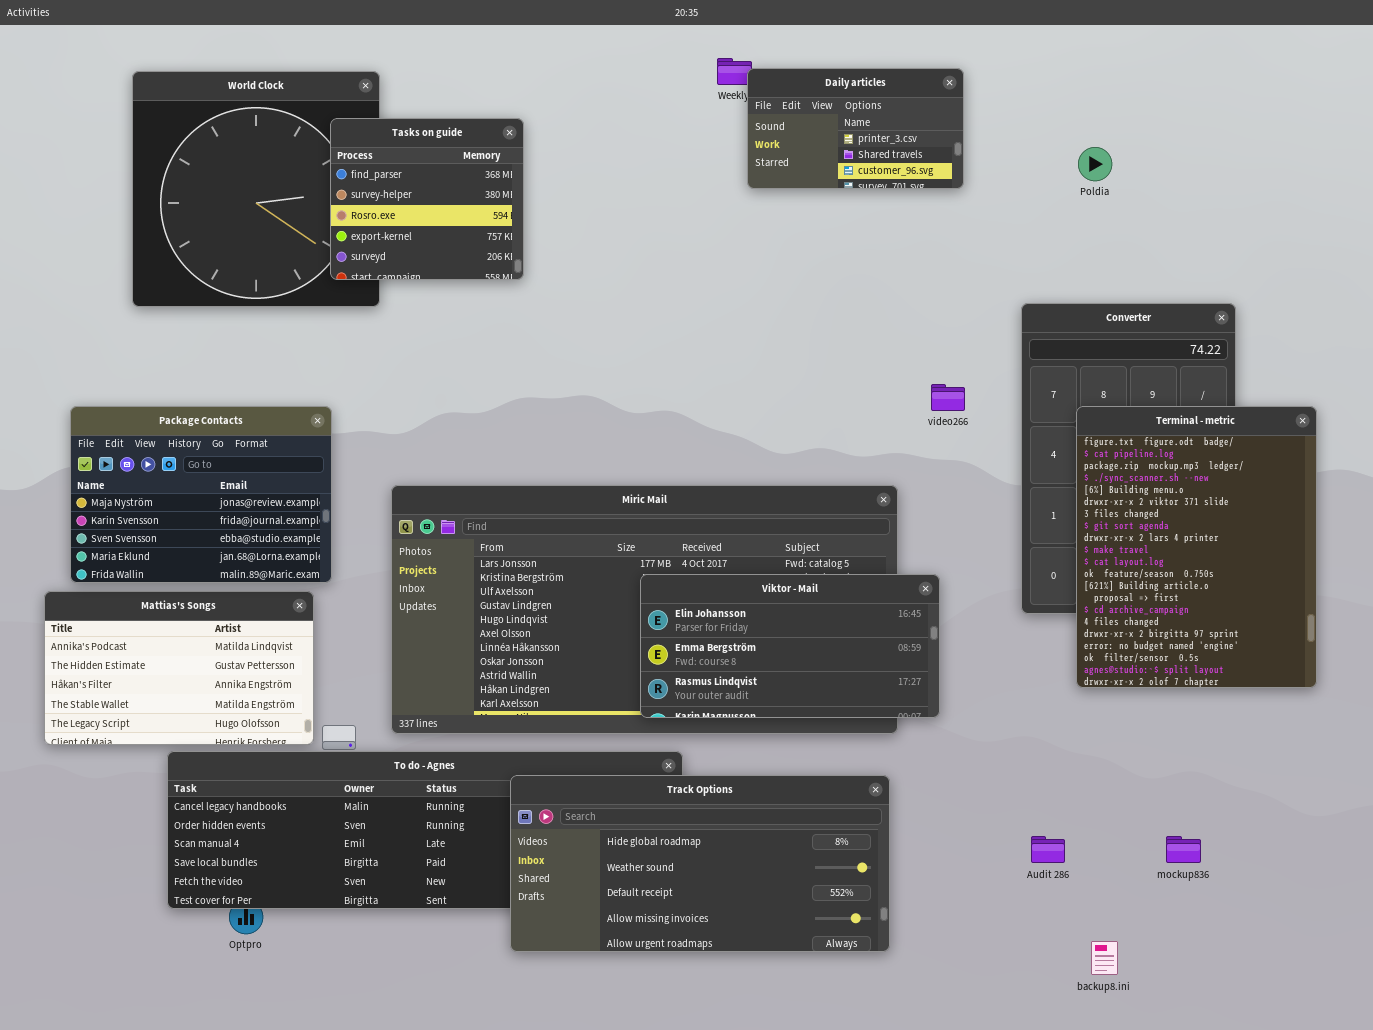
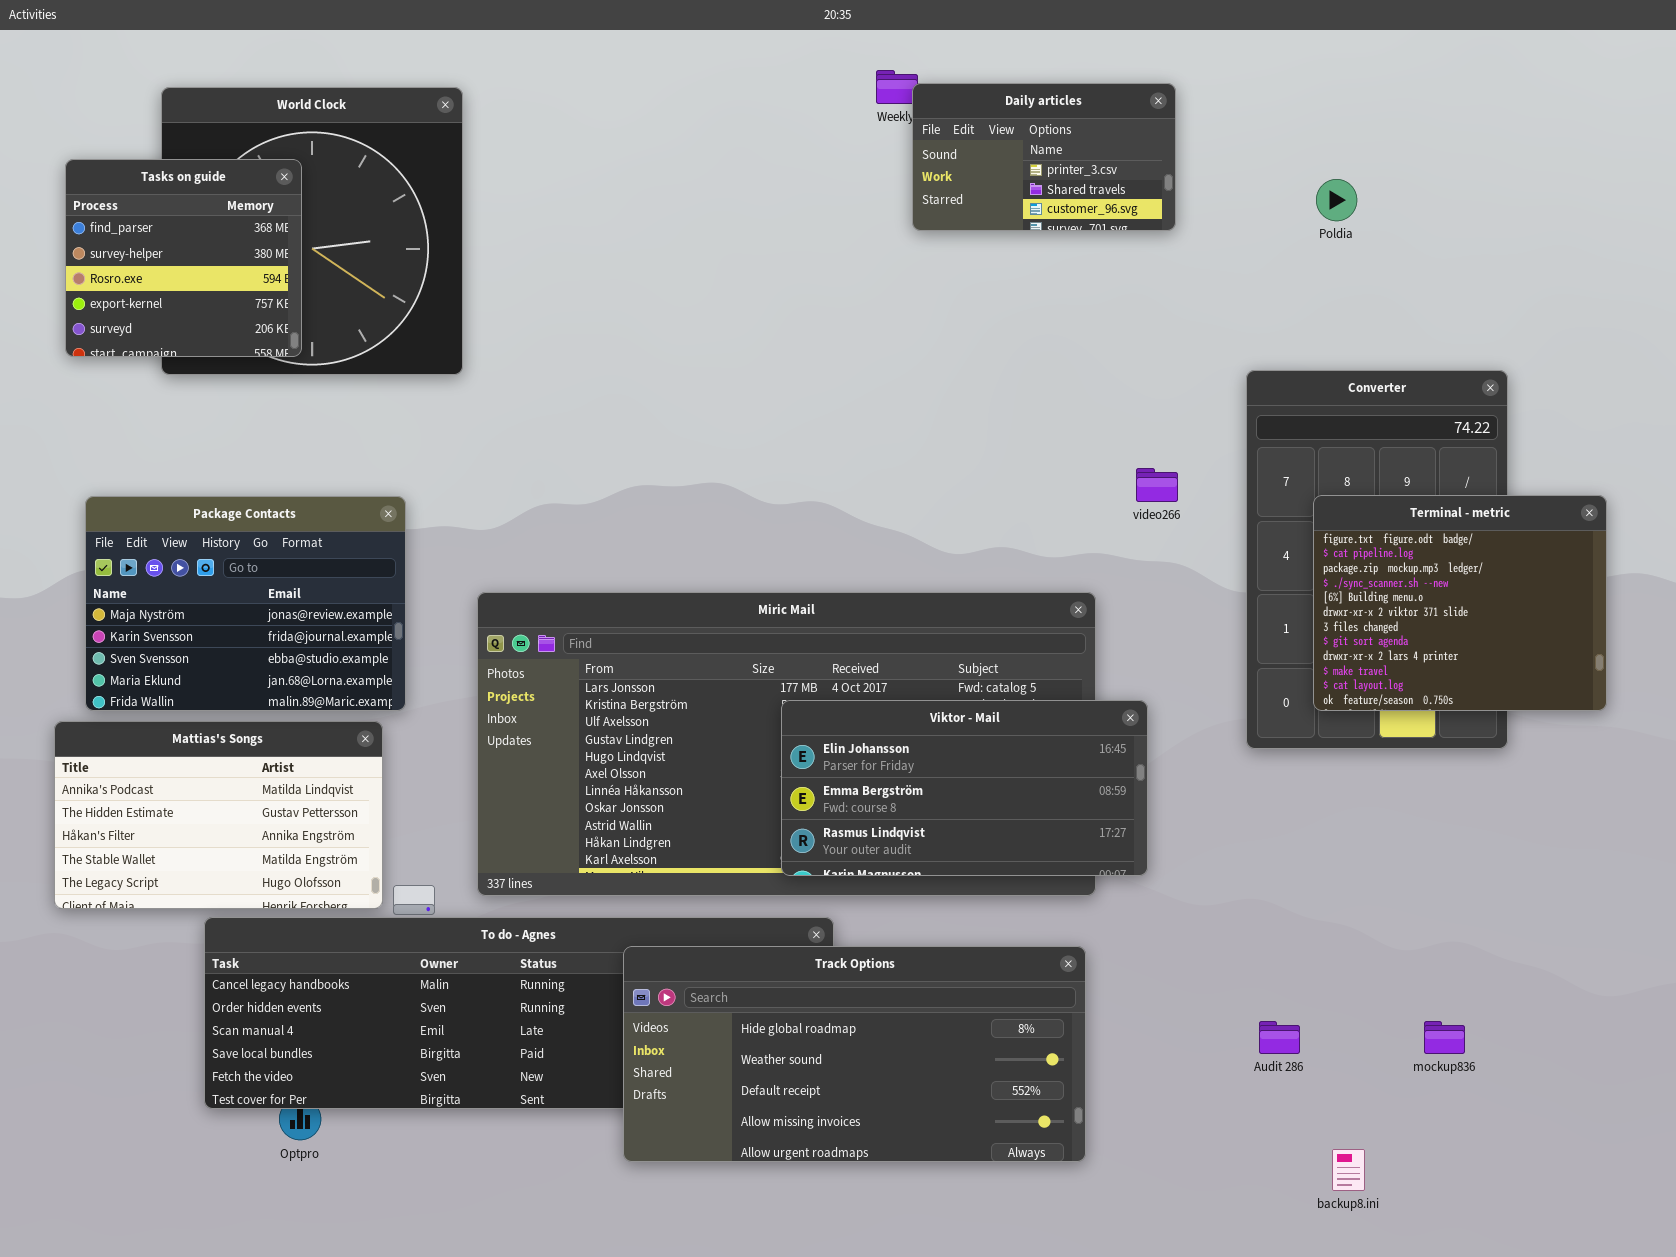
Tasks on guide: [330,118,524,280] -> [65,159,302,357], moved
Terminal - metric: [1076,406,1317,688] -> [1313,495,1607,711], resized

